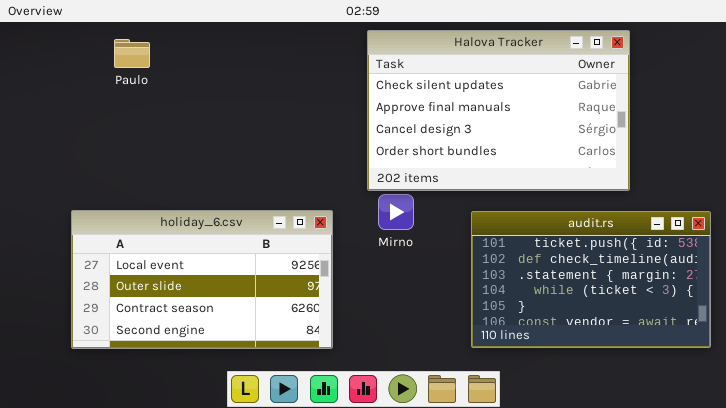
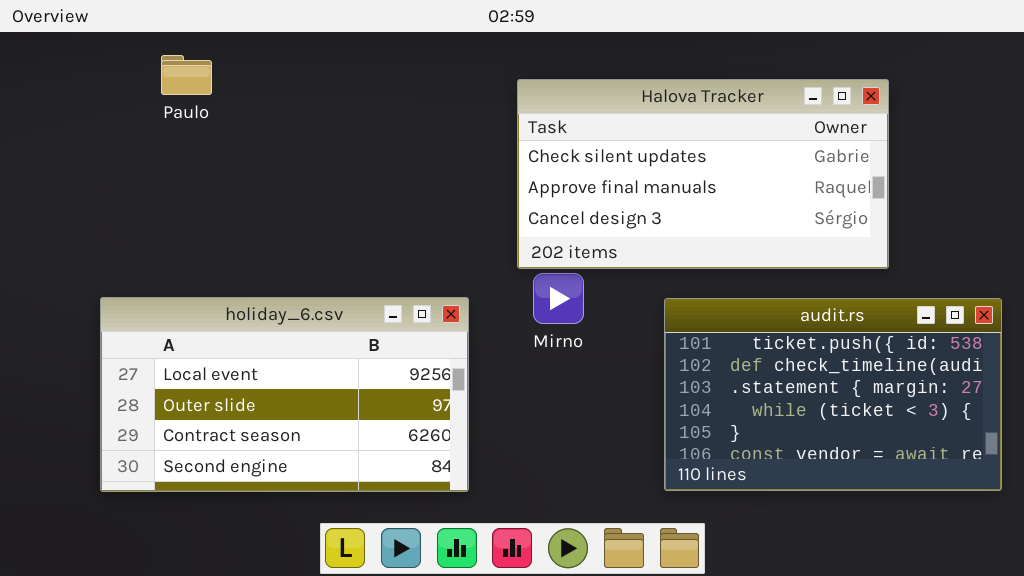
Halova Tracker: [367,30,630,191] -> [517,79,889,269], resized

